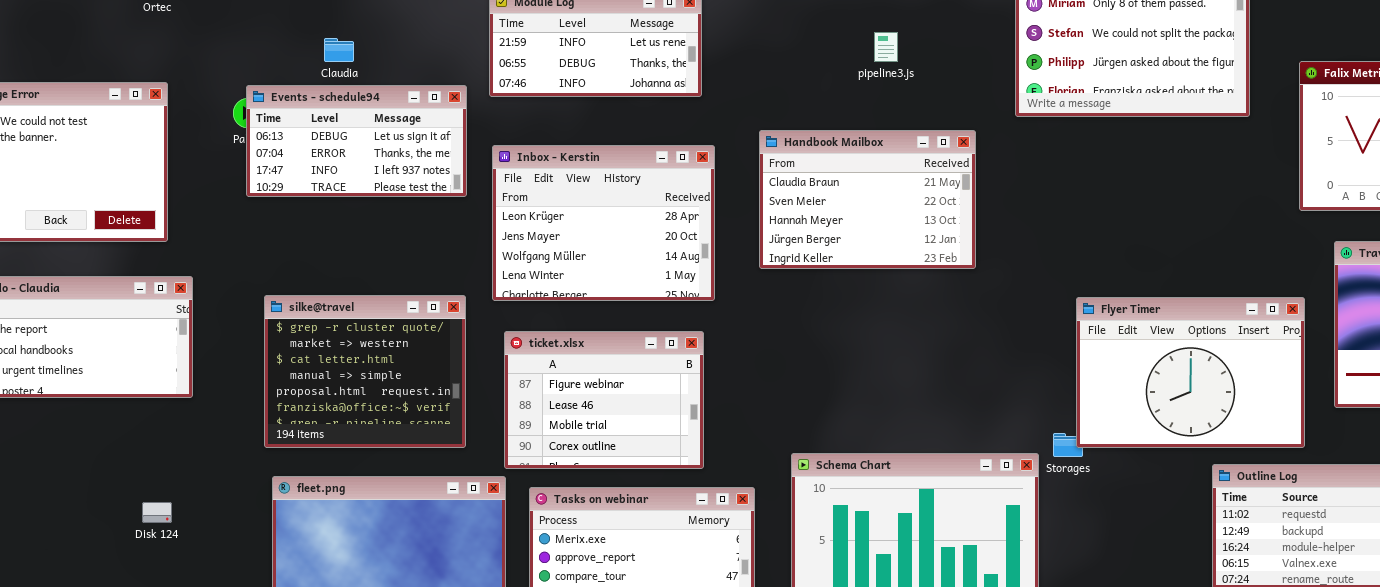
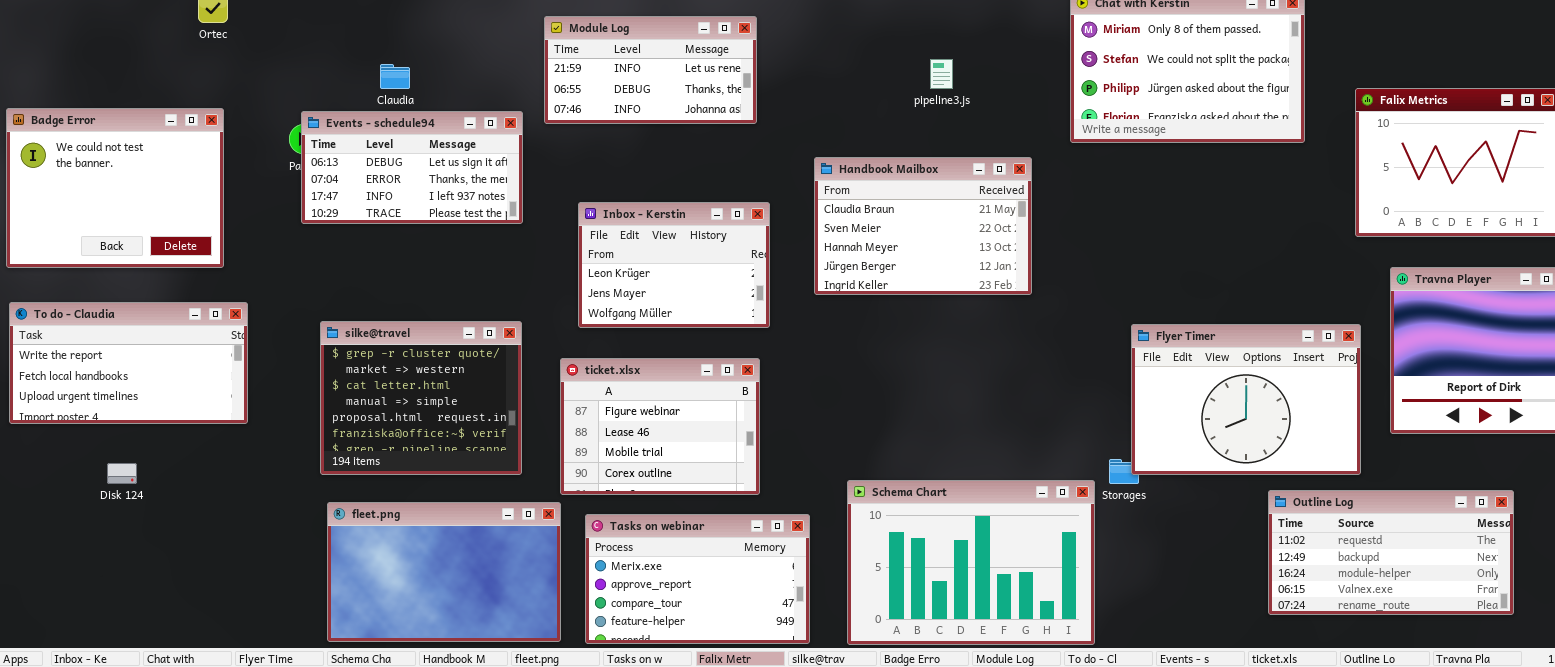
Inbox - Kerstin: [492,145,715,301] -> [578,202,770,328], resized
Disk 124: [142,502,172,523] -> [107,463,137,484], moved

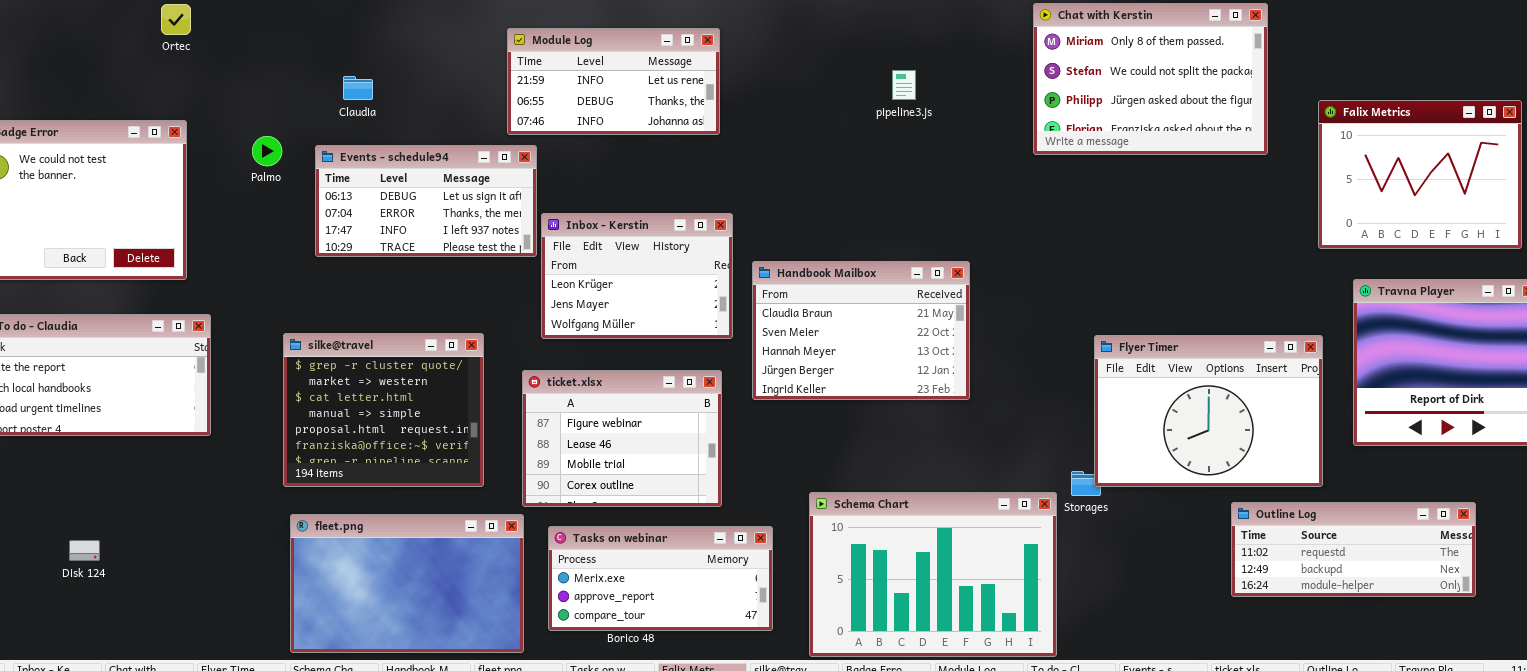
Events - schedule94: [301,111,523,224] -> [315,145,537,257], moved
Handbook Mailbox: [814,157,1032,295] -> [752,261,970,400], moved
Disk 124: [107,463,137,484] -> [69,540,100,561], moved
Outline Log: [1268,490,1514,615] -> [1231,502,1476,597], resized
Tasks on webinar: [585,514,810,644] -> [548,526,773,631], resized

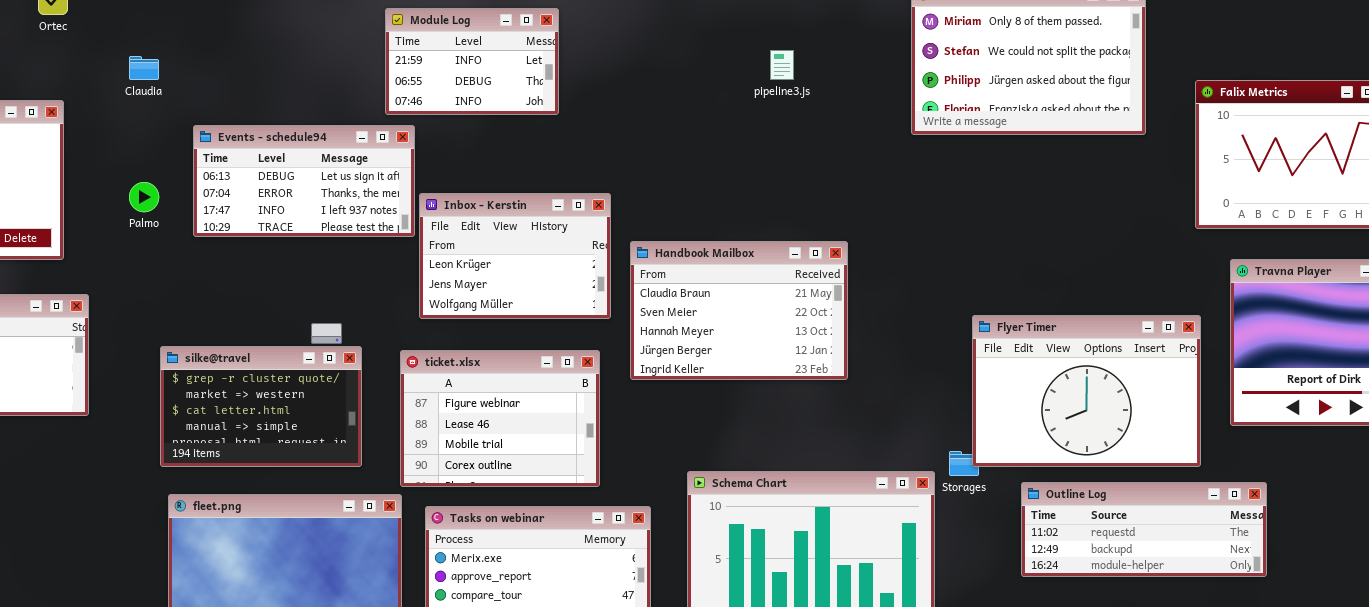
Module Log: [507,28,720,135] -> [385,8,559,115], resized
Claudia: [343,76,373,100] -> [129,56,159,80], moved
Palmo: [252,136,282,166] -> [129,182,159,212], moved
silke@travel: [283,333,484,487] -> [160,346,362,467], resized
Outline Log: [1231,502,1476,597] -> [1021,482,1267,577], moved

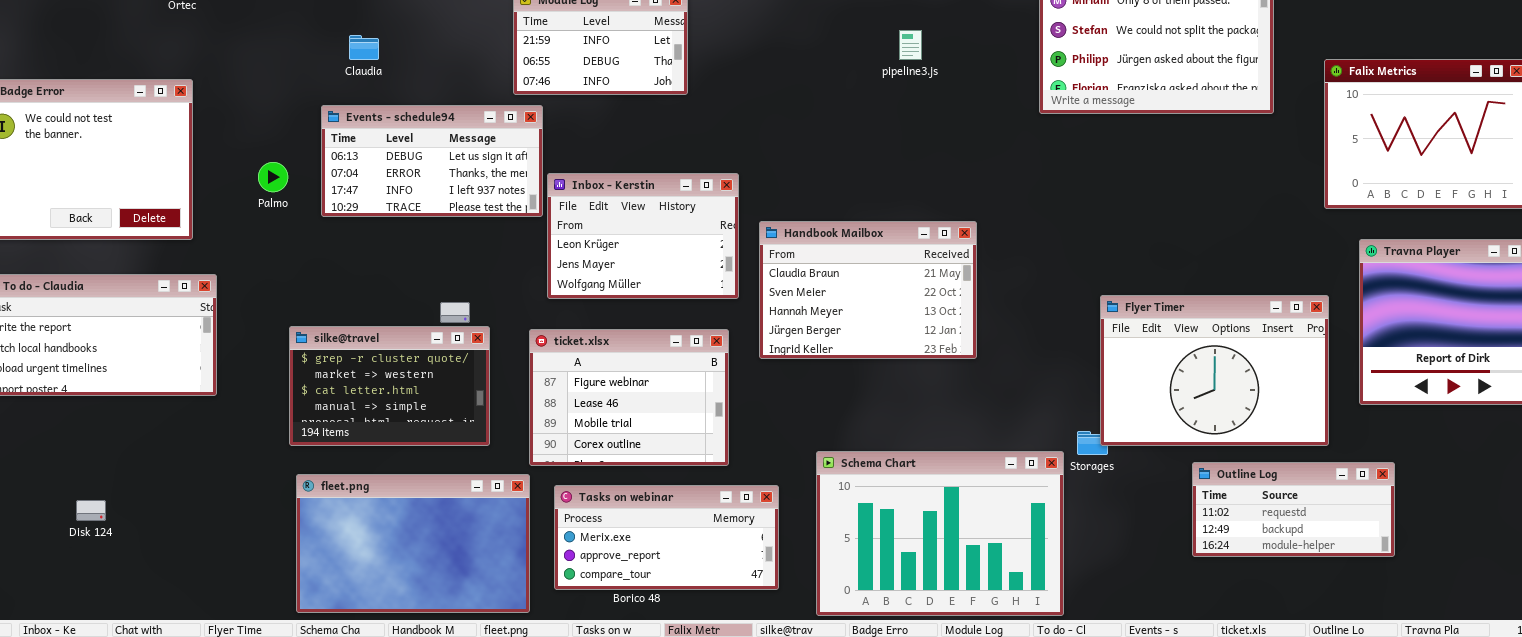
Claudia: [129,56,159,80] -> [349,35,379,60], moved
Outline Log: [1021,482,1267,577] -> [1192,462,1395,557], resized

